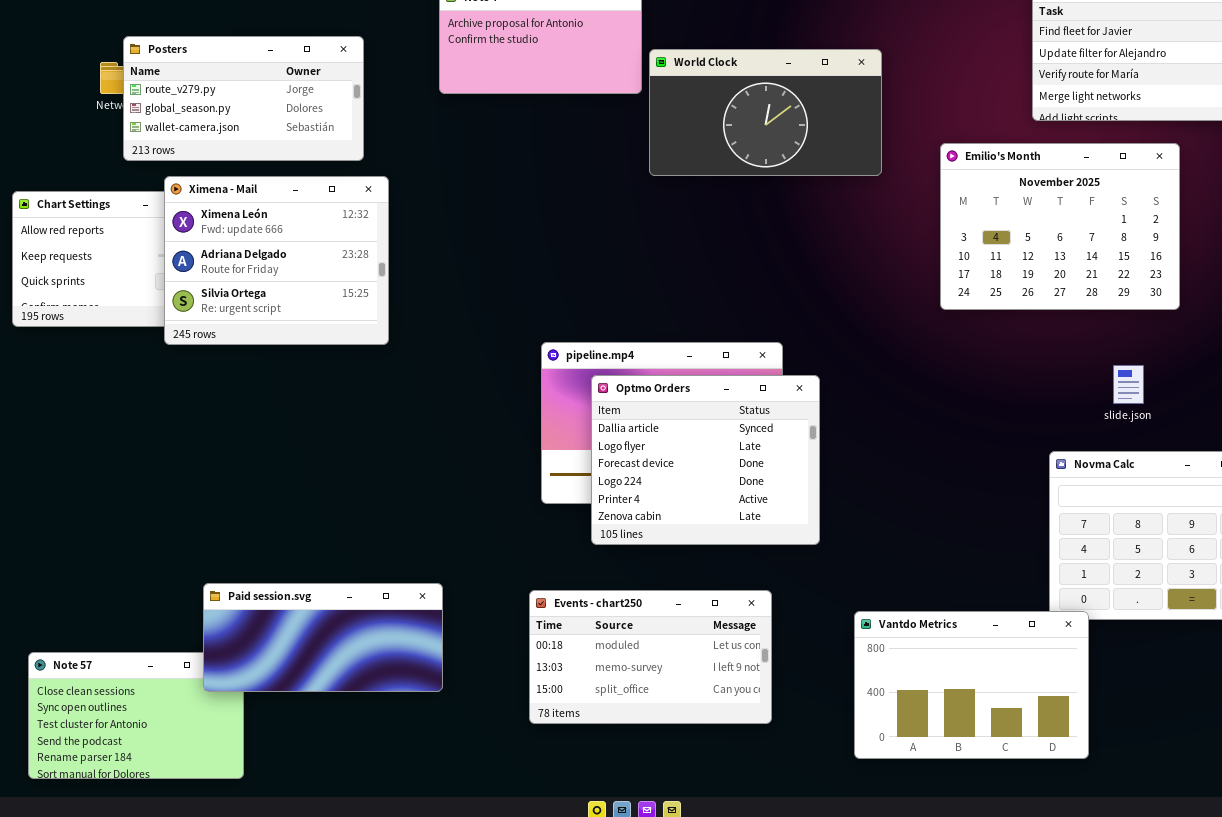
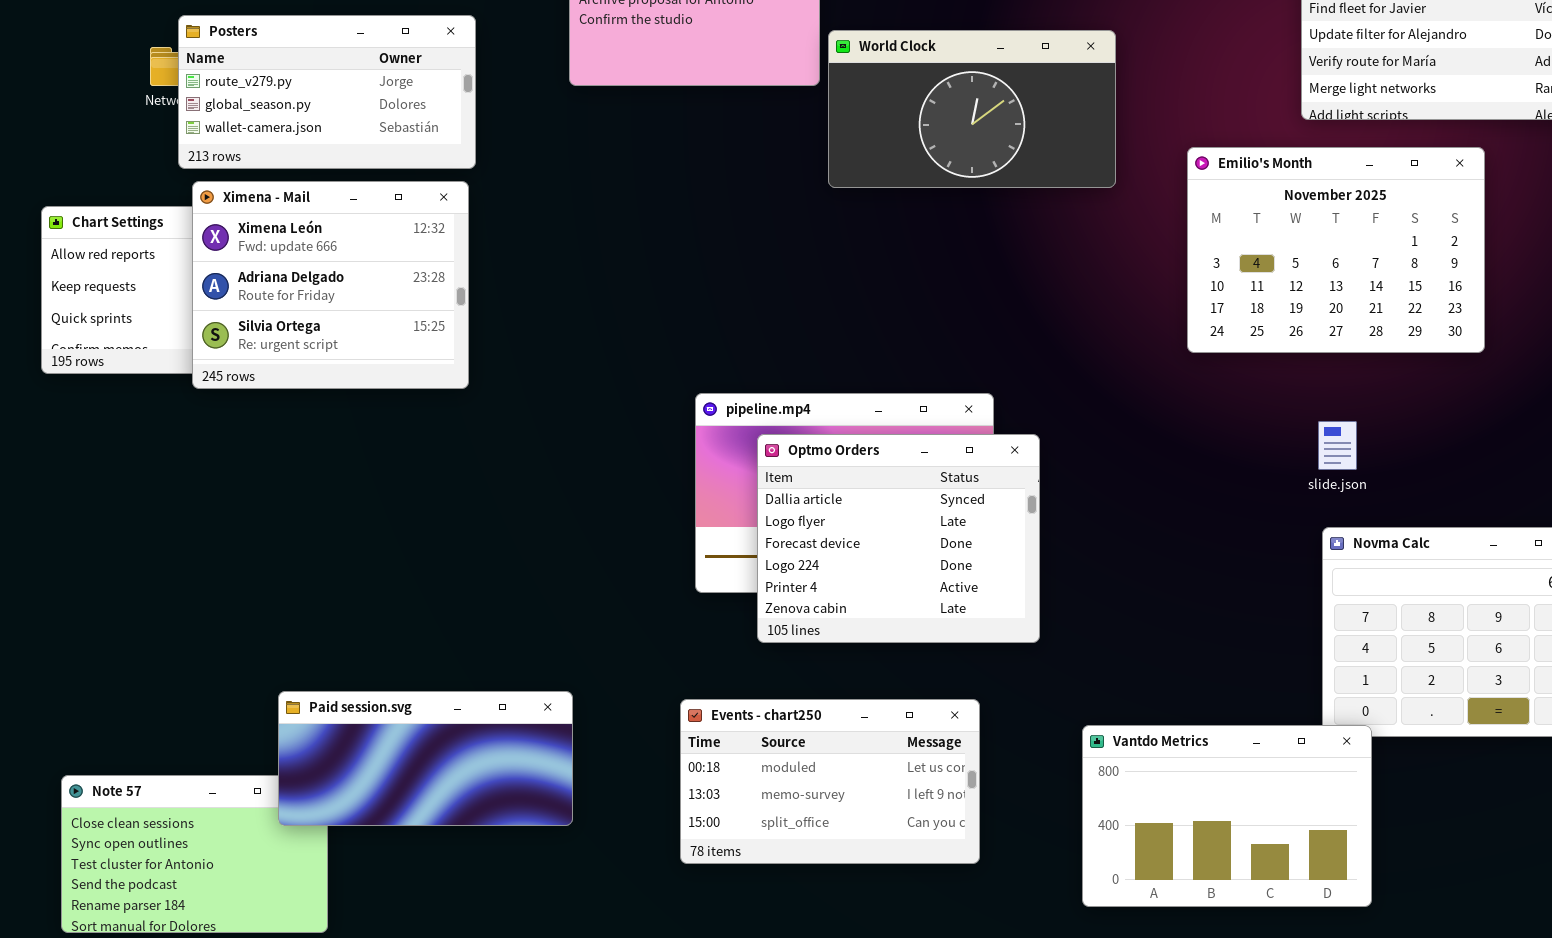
Ximena - Mail: [164,176,389,345] -> [192,181,469,389], moved
slide.json: [1113,365,1144,404] -> [1318,421,1357,470], moved

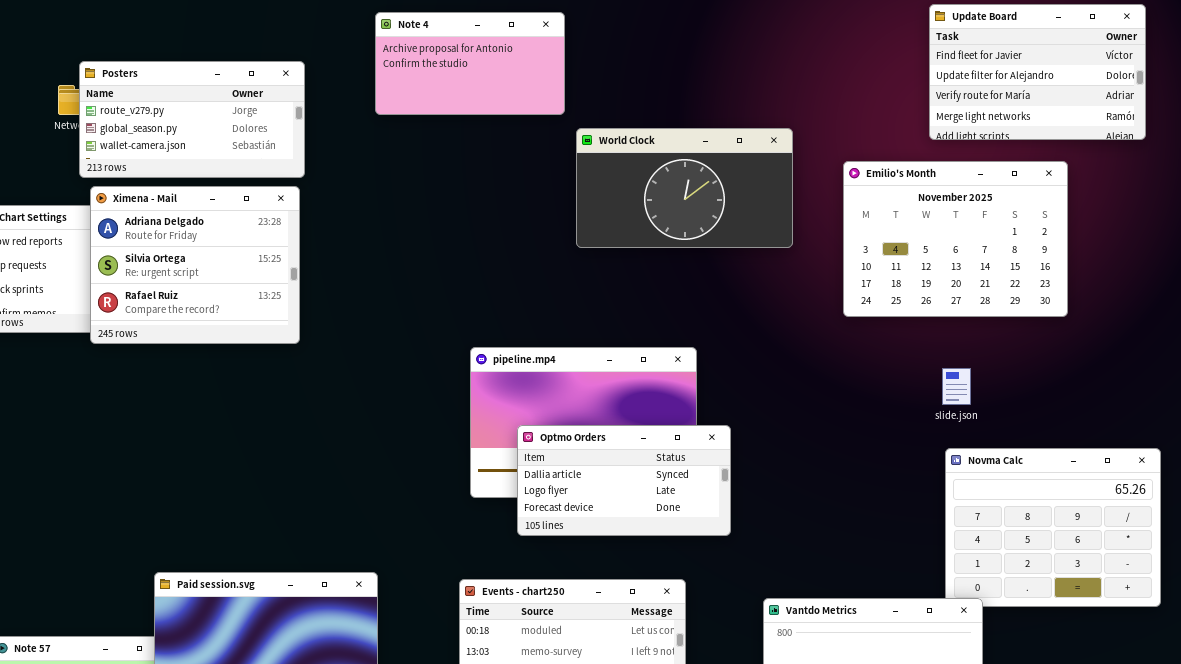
World Clock: [828,30,1116,188] -> [576,128,793,248], moved
Ximena - Mail: [192,181,469,389] -> [90,186,300,344], scrolled down 1 row
Optmo Orders: [757,434,1040,643] -> [517,425,731,536], resized

